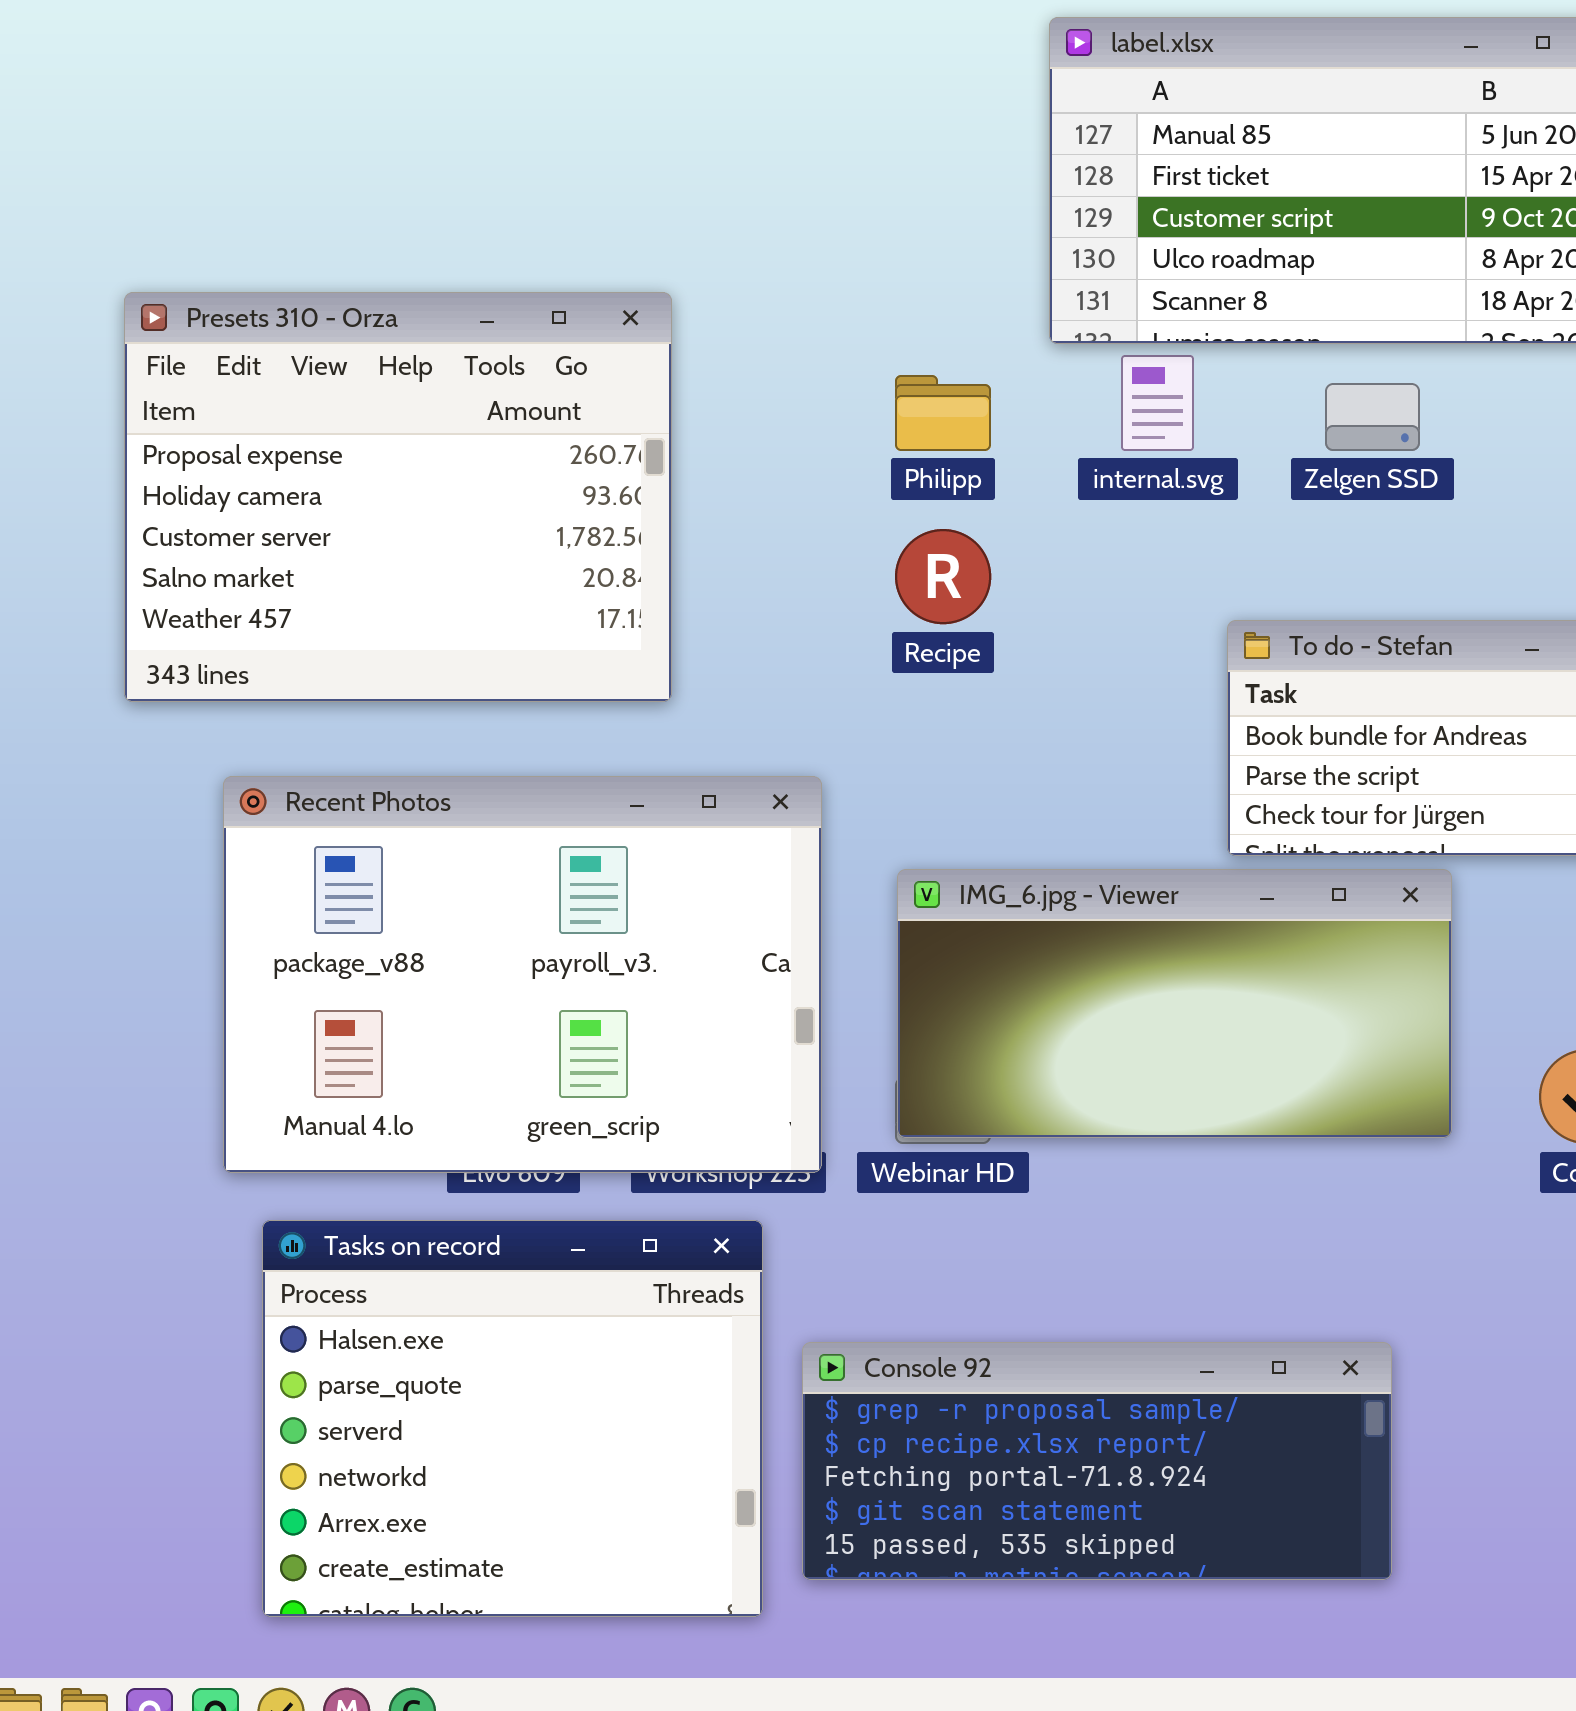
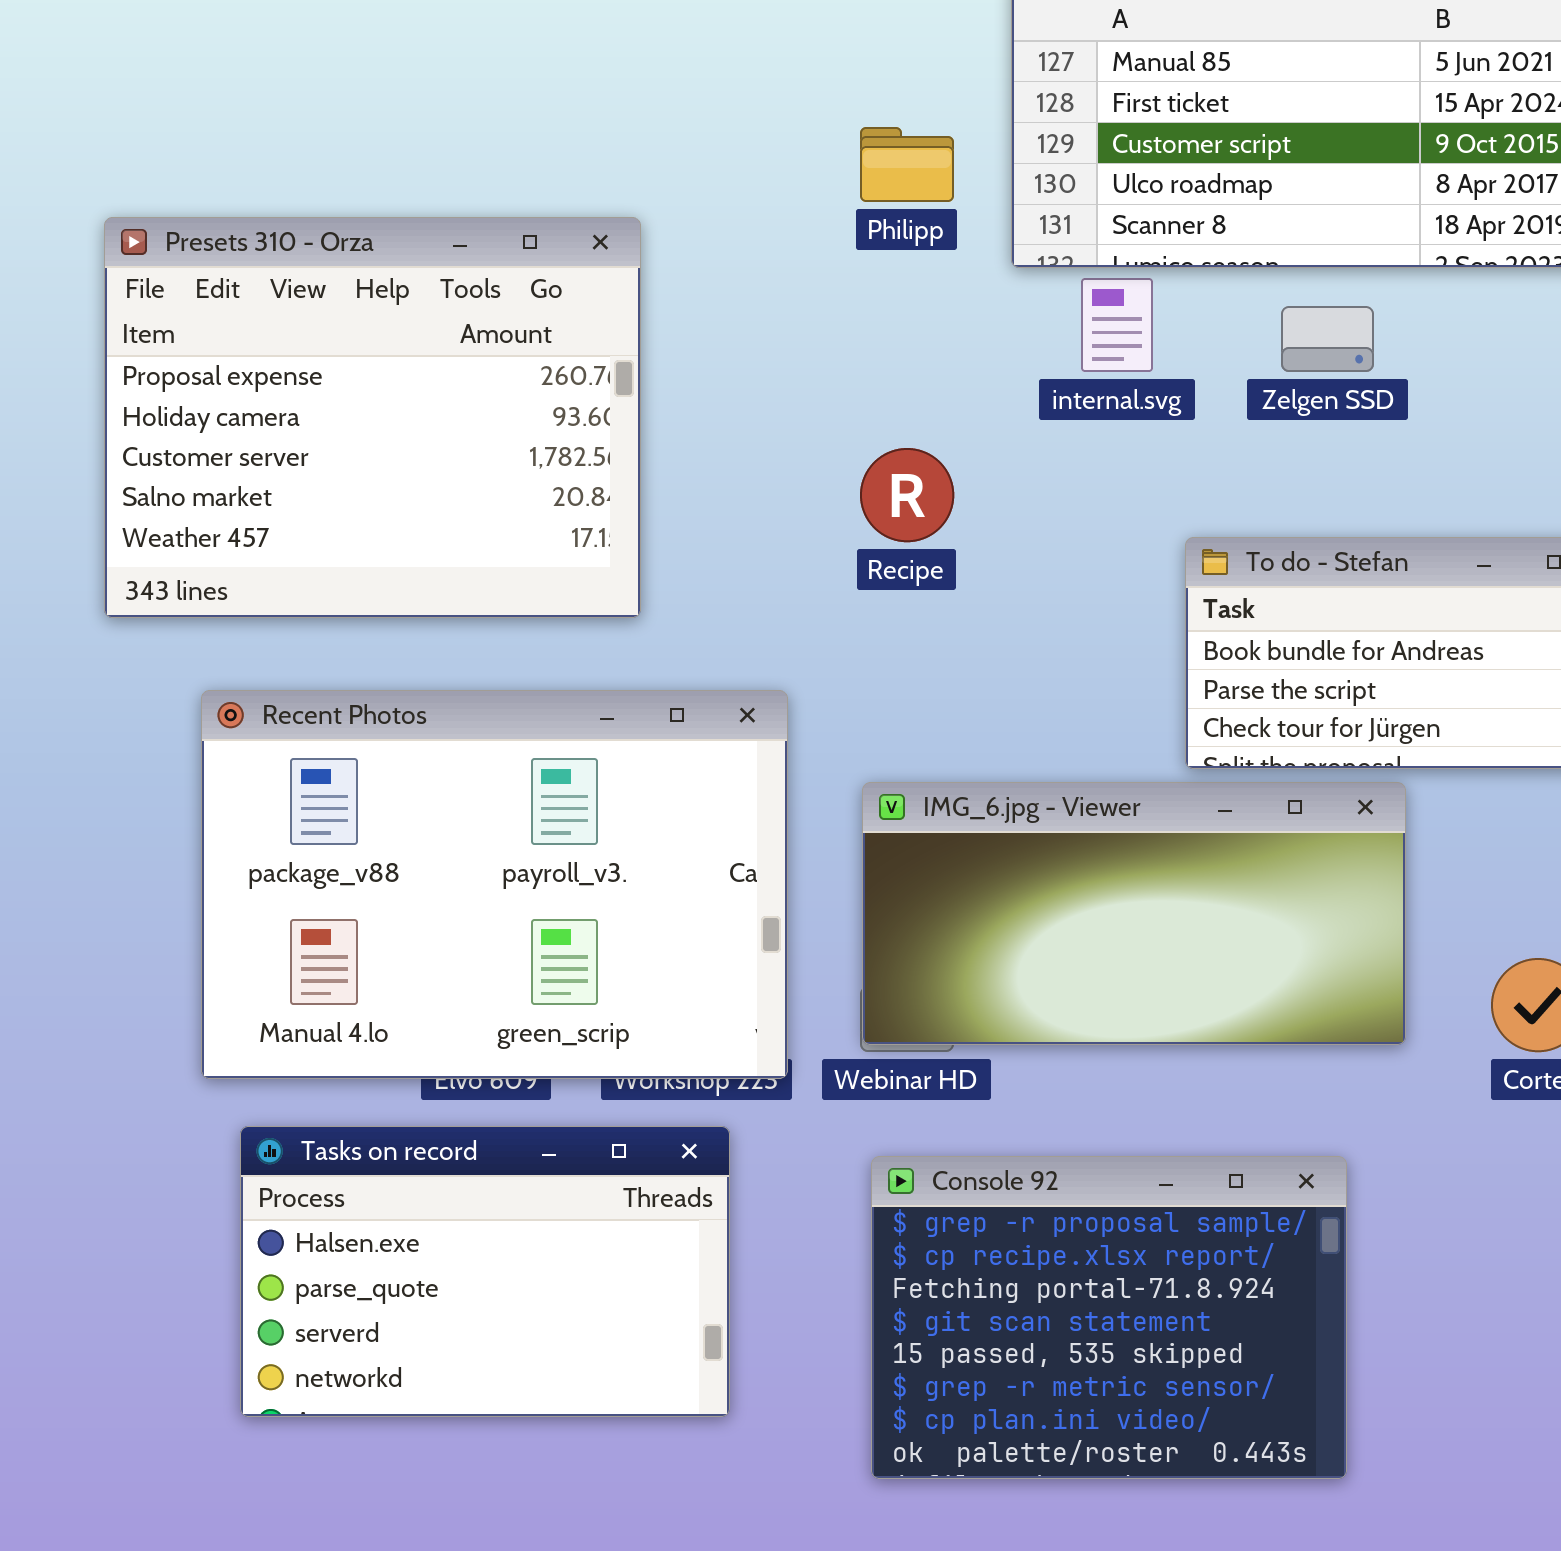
Philipp: [895,375,991,451] -> [860,127,954,202], moved
Tasks on record: [262,1220,763,1617] -> [240,1126,730,1417], resized
Console 92: [802,1342,1392,1580] -> [871,1156,1347,1479], resized

